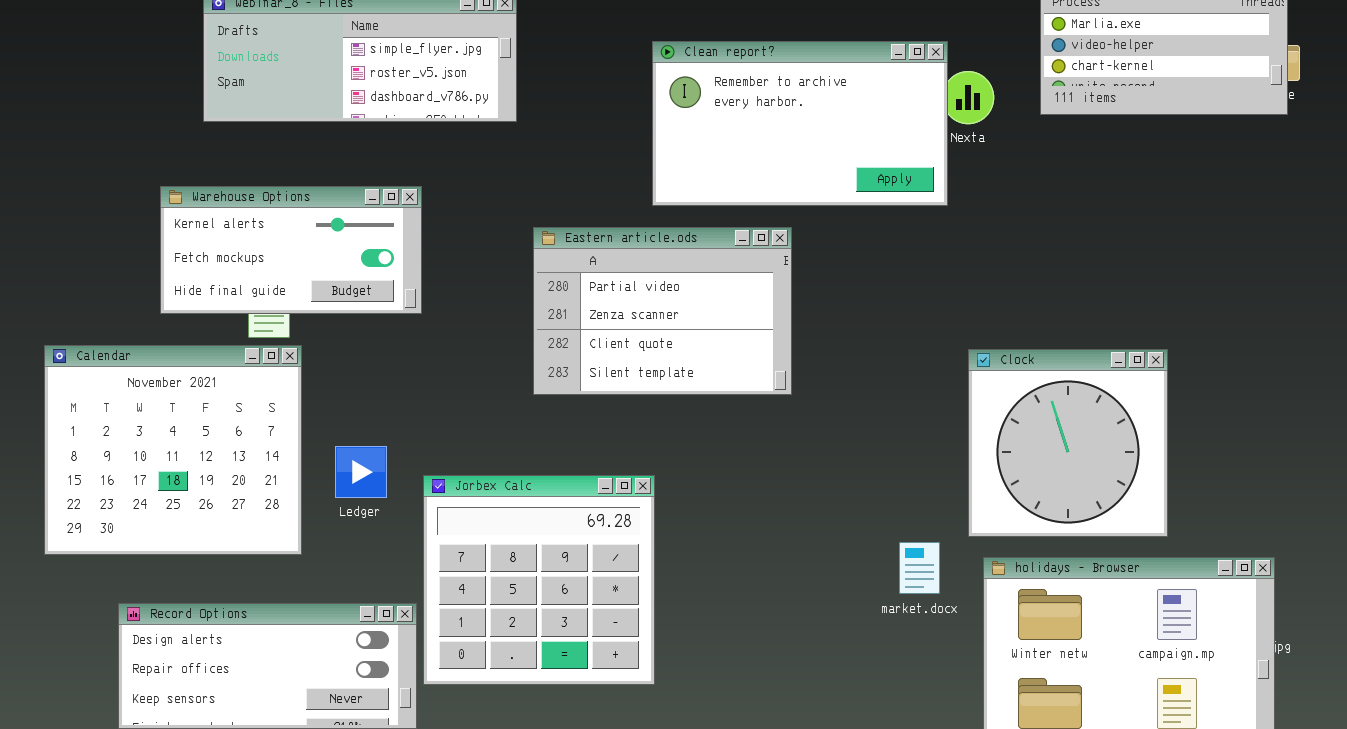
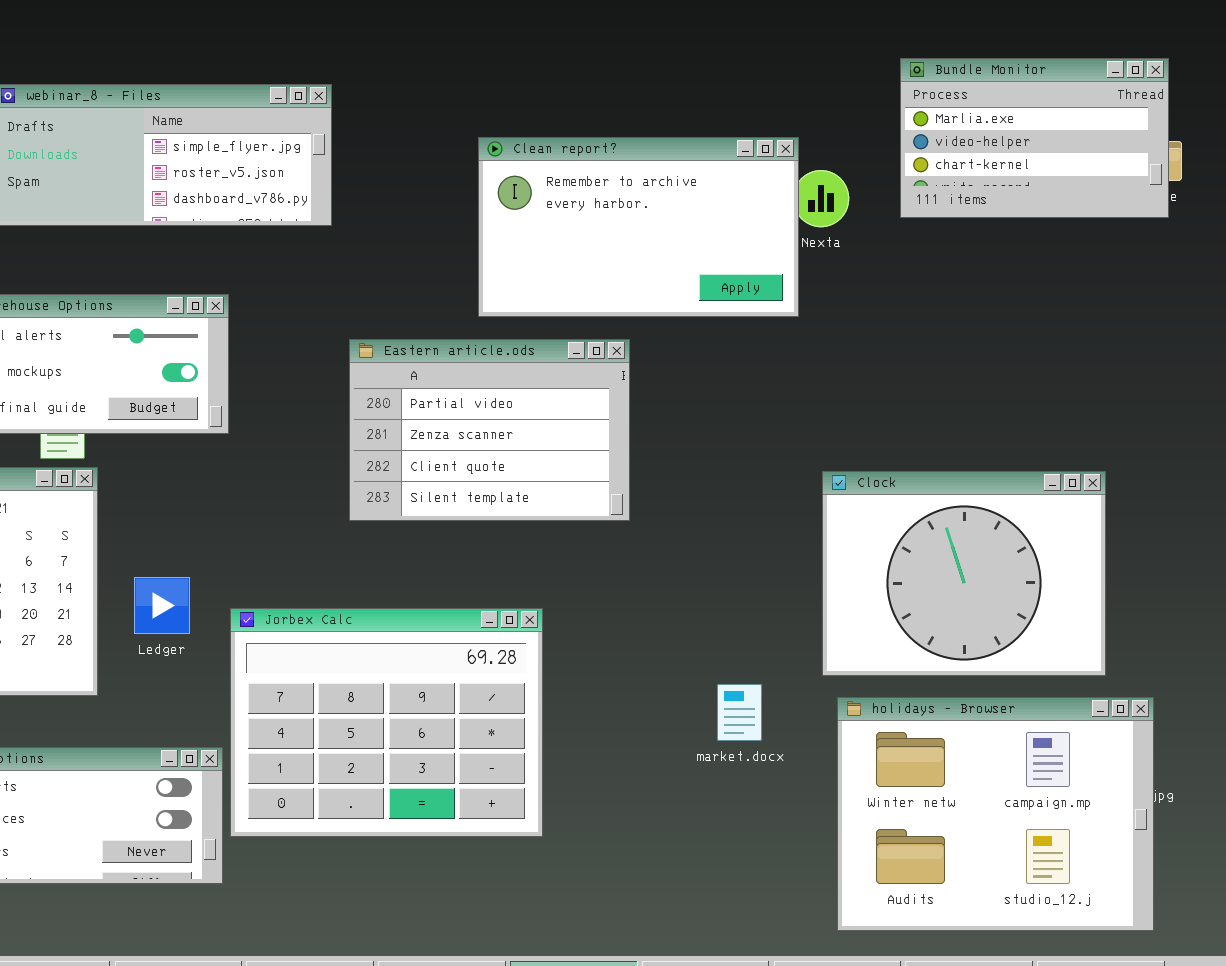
Clock: [968,349,1168,537] -> [822,471,1106,676], resized
Jorbex Calc: [423,475,655,685] -> [230,608,543,837], resized
market.docx: [899,542,940,594] -> [717,684,762,741], moved

